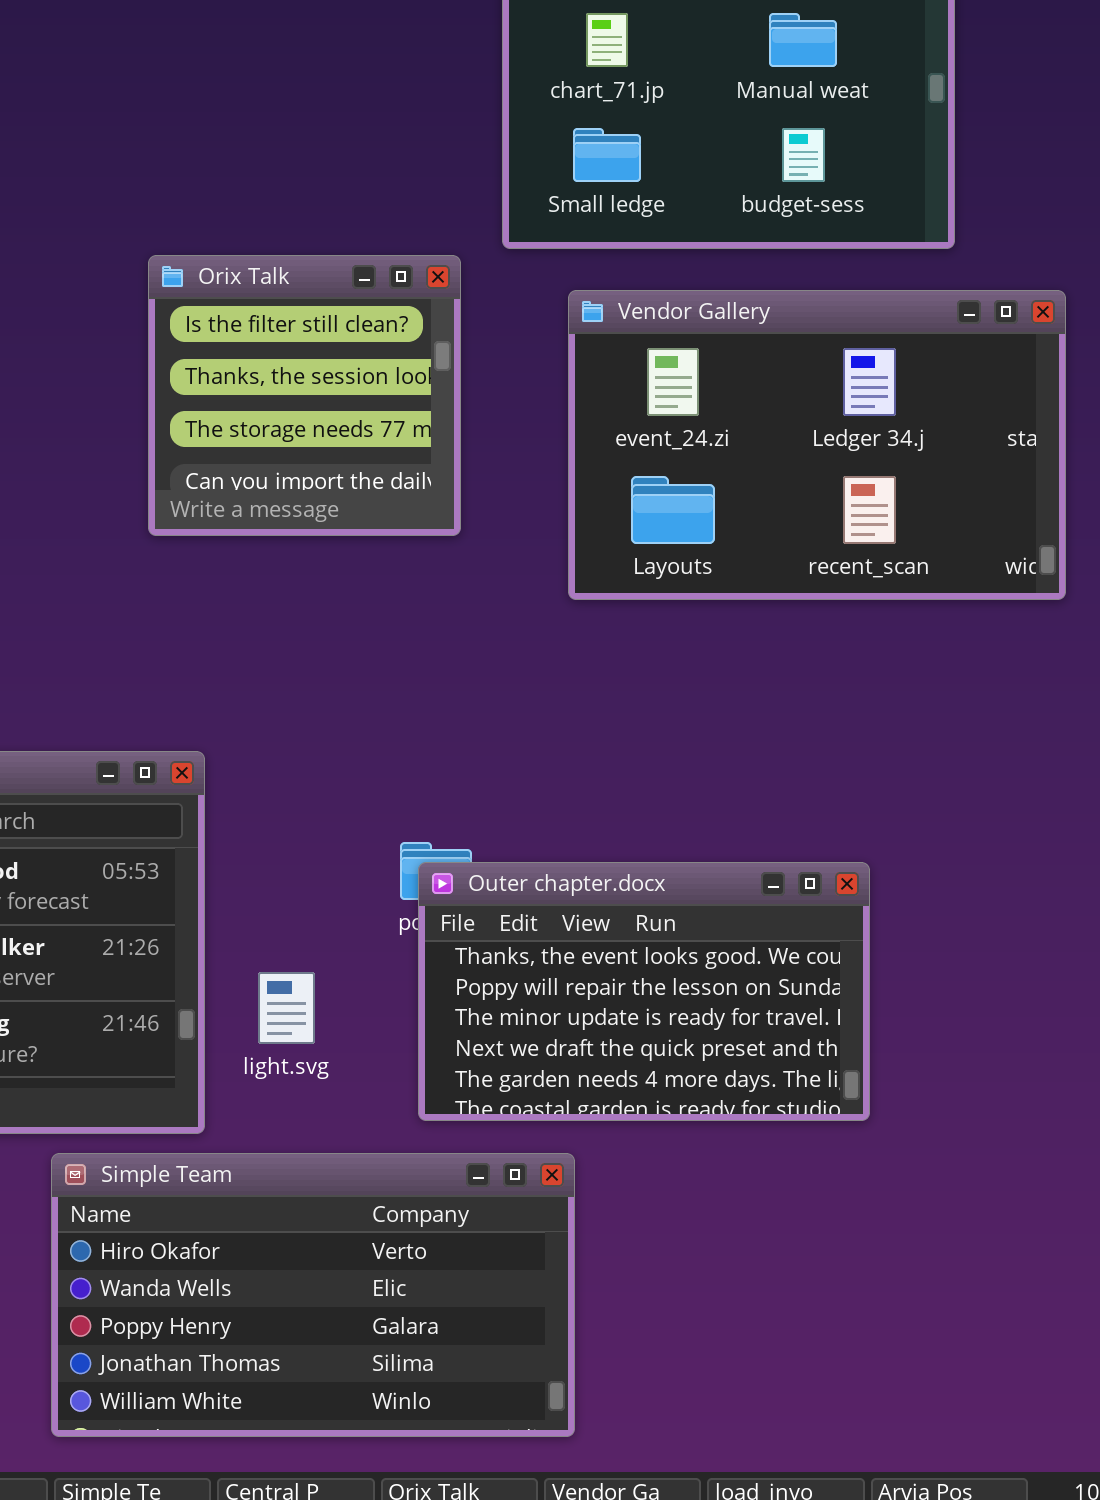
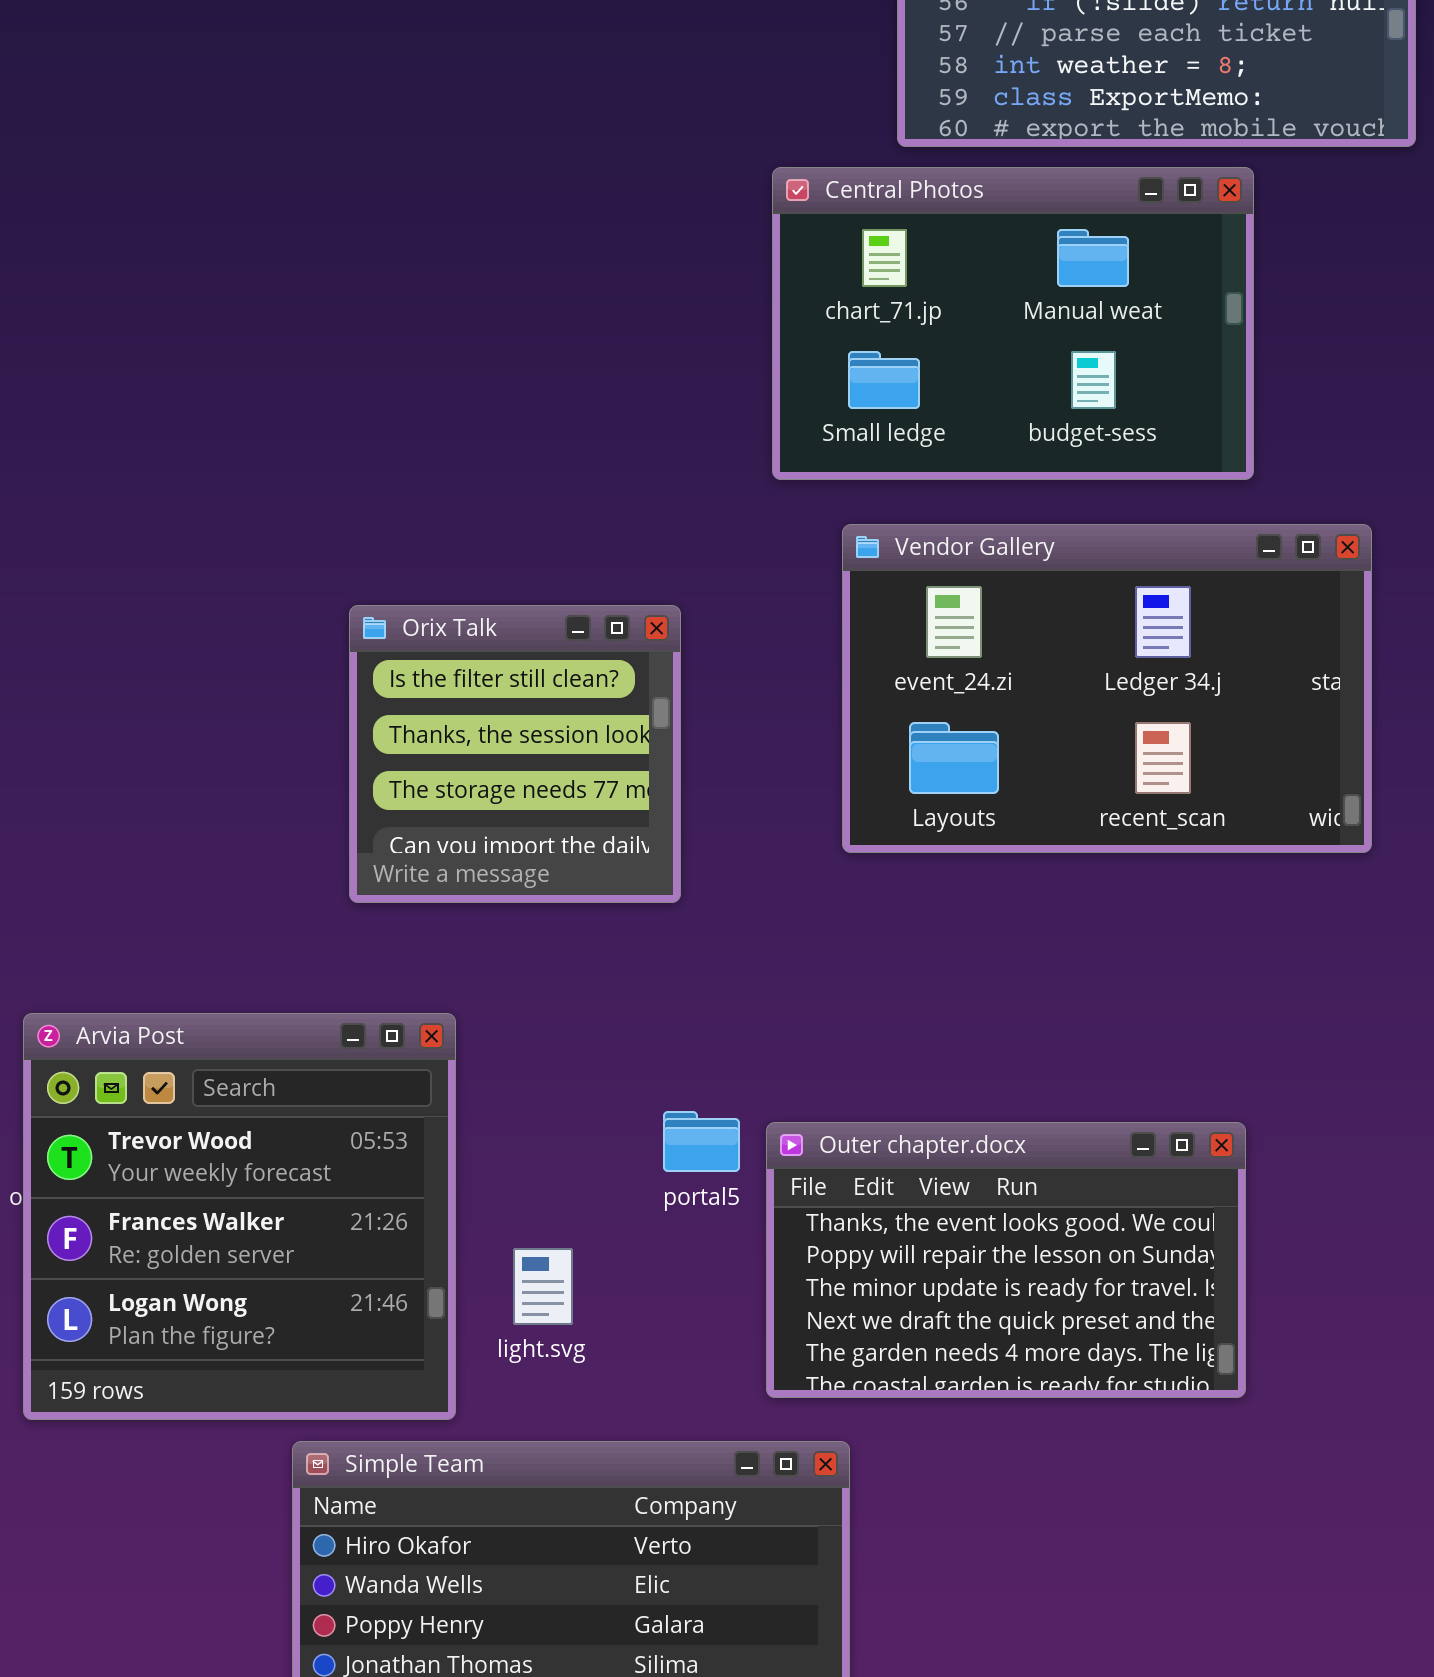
Orix Talk: [148,255,461,536] -> [349,605,681,903], moved
Outer chapter.docx: [418,862,870,1121] -> [766,1122,1246,1398], moved

